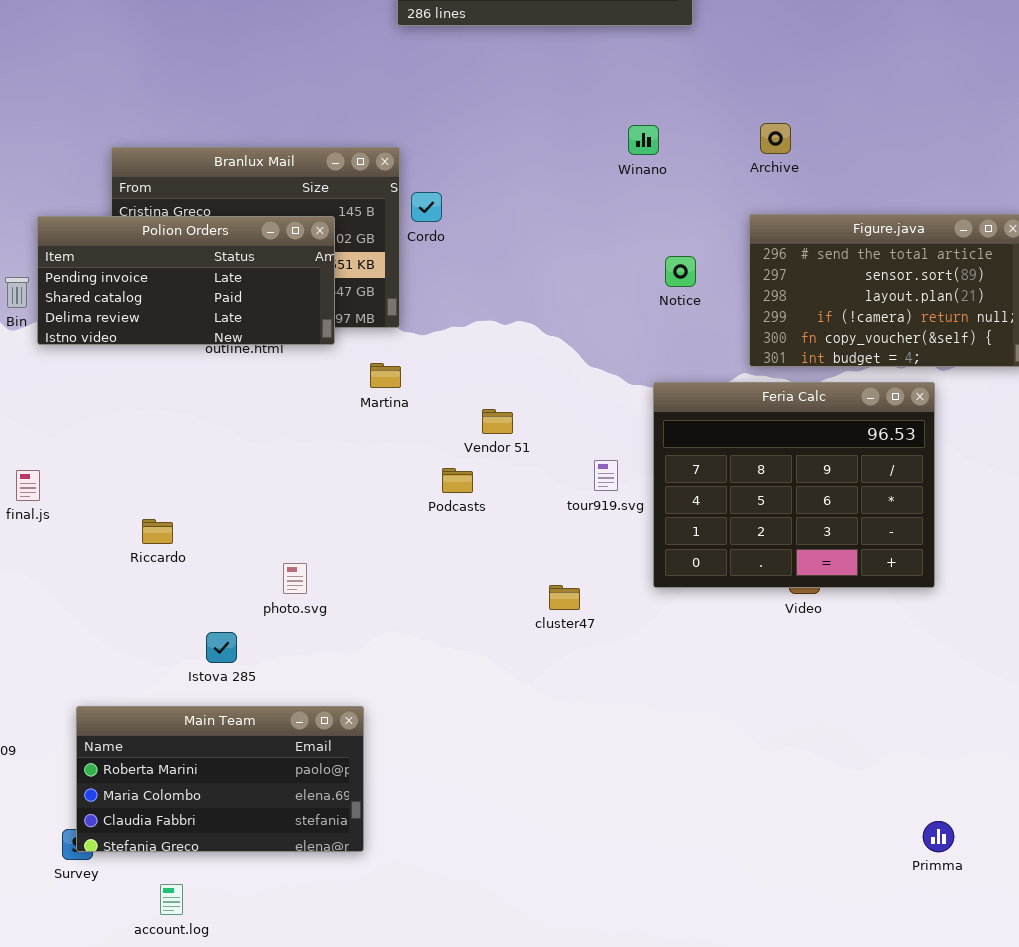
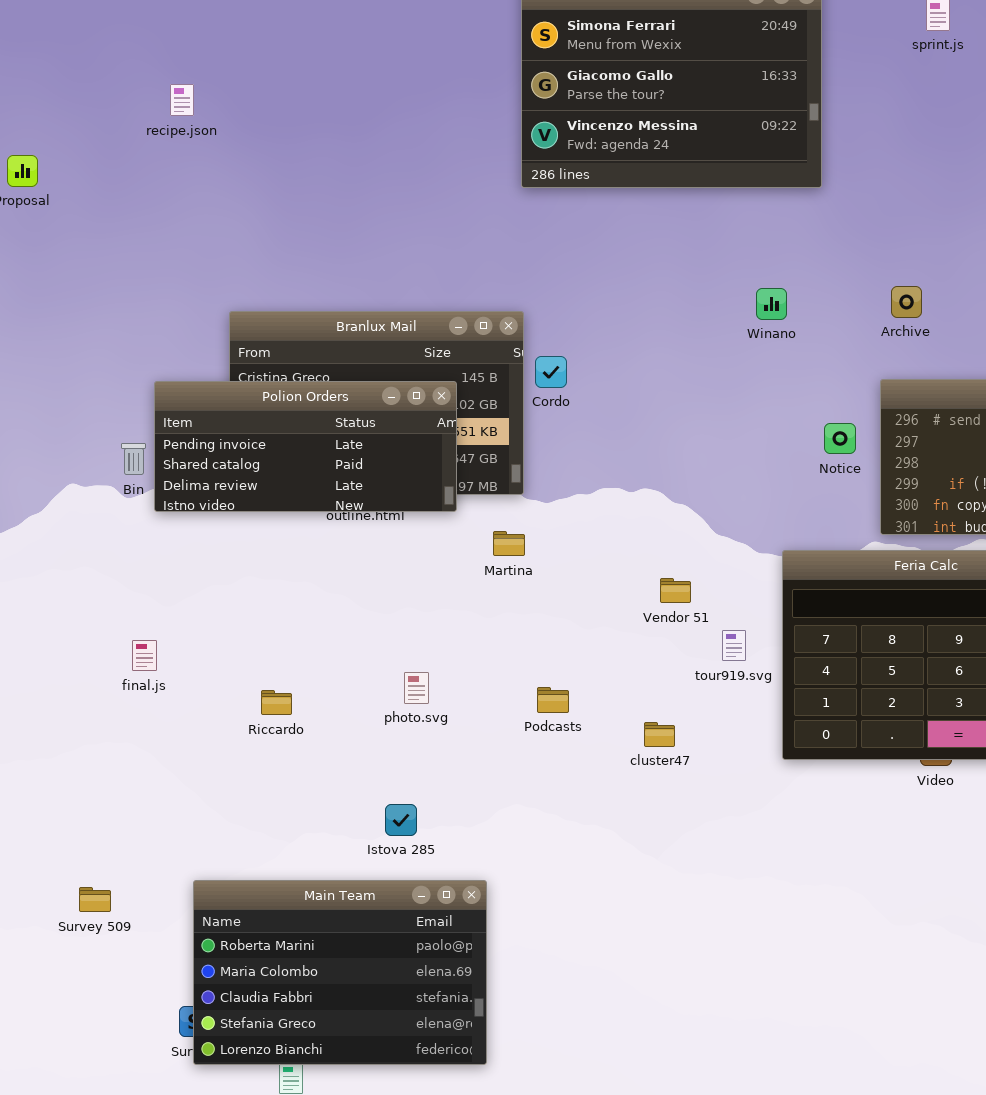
Notice: [665,256,696,287] -> [824,423,856,454], moved
Vendor 51: [482,409,513,434] -> [660,578,691,603], moved
Podcasts: [442,468,473,493] -> [537,687,569,713], moved
photo.svg: [283,563,307,594] -> [404,672,429,704], moved
cluster47: [549,585,580,610] -> [644,722,675,747], moved
Istova 285: [206,632,237,663] -> [385,804,417,836], moved
Main Team: [76,706,364,852] -> [193,880,487,1065], resized

